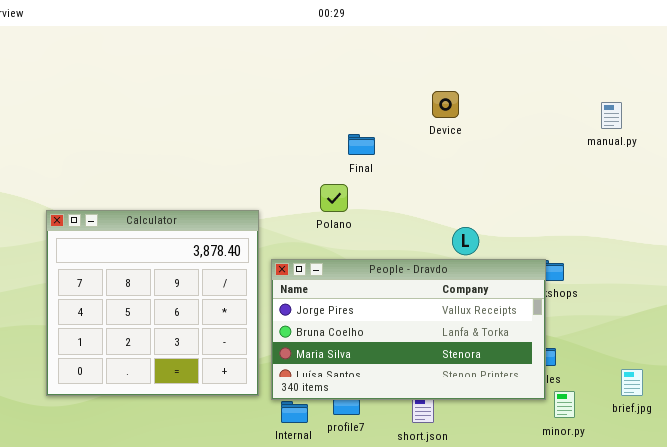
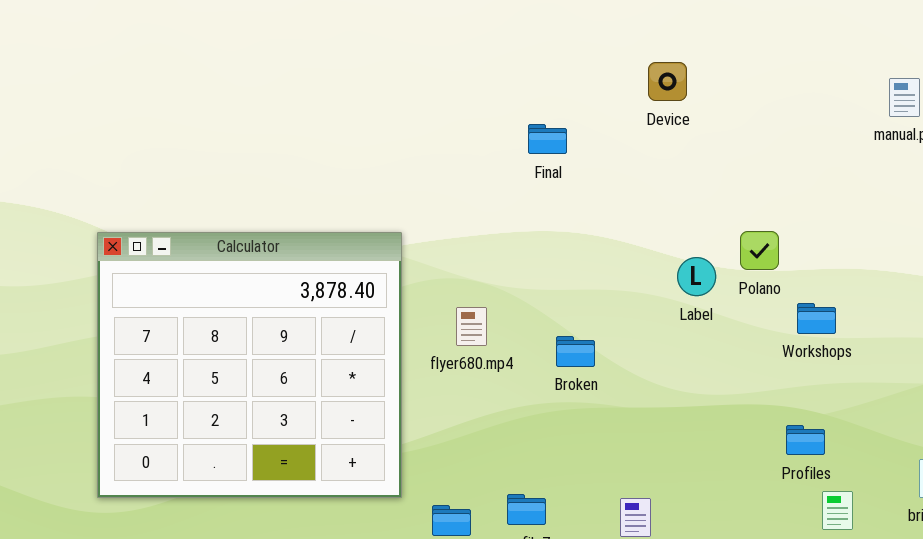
Polano: [320,184,348,212] -> [740,231,779,270], moved
People - Dravdo: [271,259,546,400] -> none, closed

